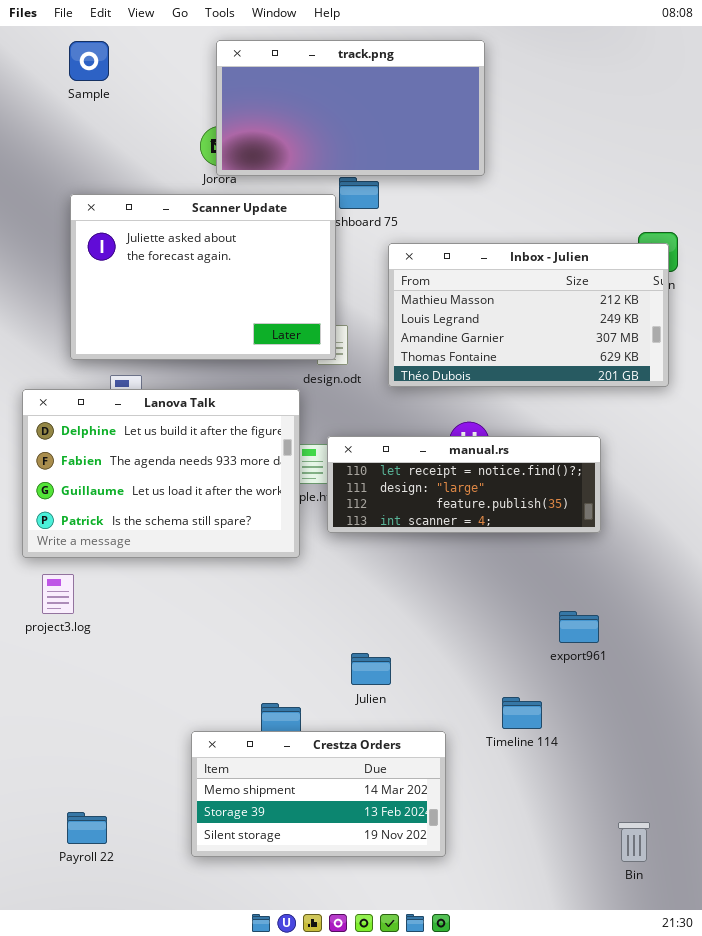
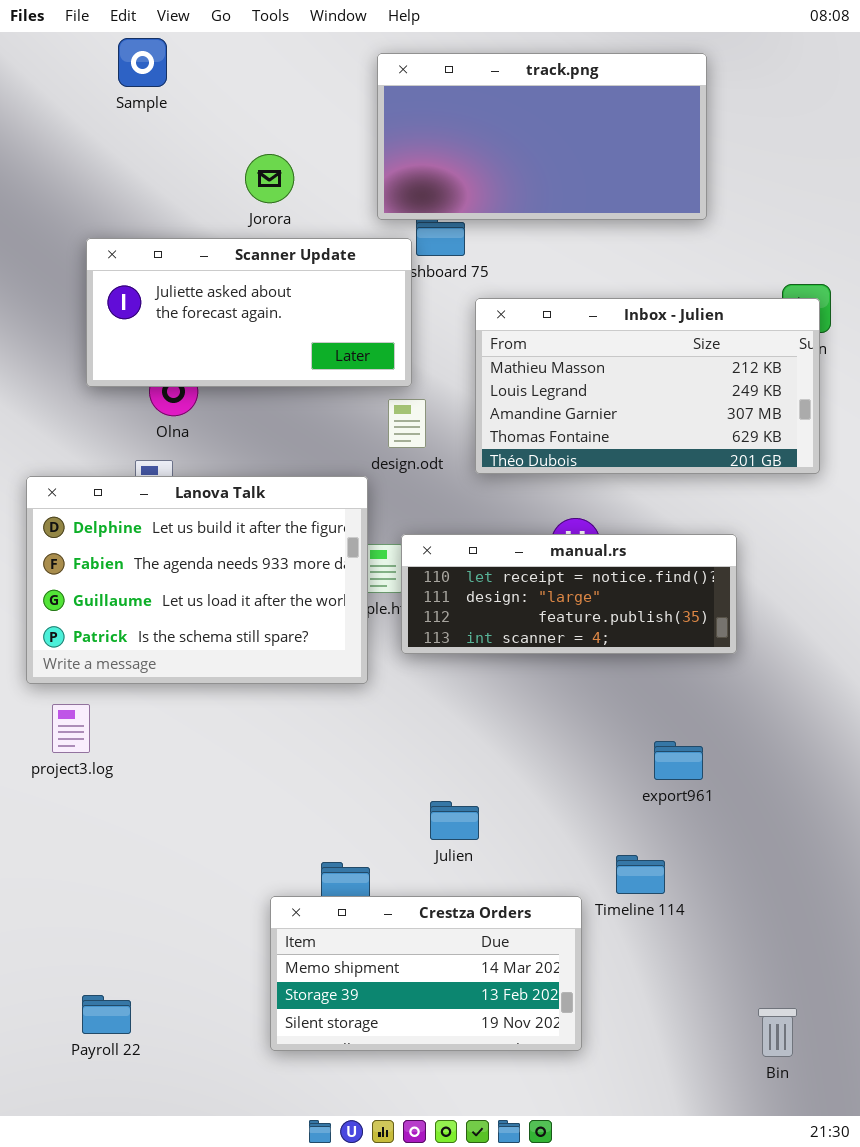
track.png: [216,40,485,176] -> [377,53,707,220], moved
Sample: [69,41,109,81] -> [118,38,167,87], moved
Scanner Update: [70,194,336,360] -> [86,238,412,387], resized
export961: [559,611,599,643] -> [654,741,703,780], moved
Crestza Orders: [191,731,446,857] -> [270,896,582,1051], moved

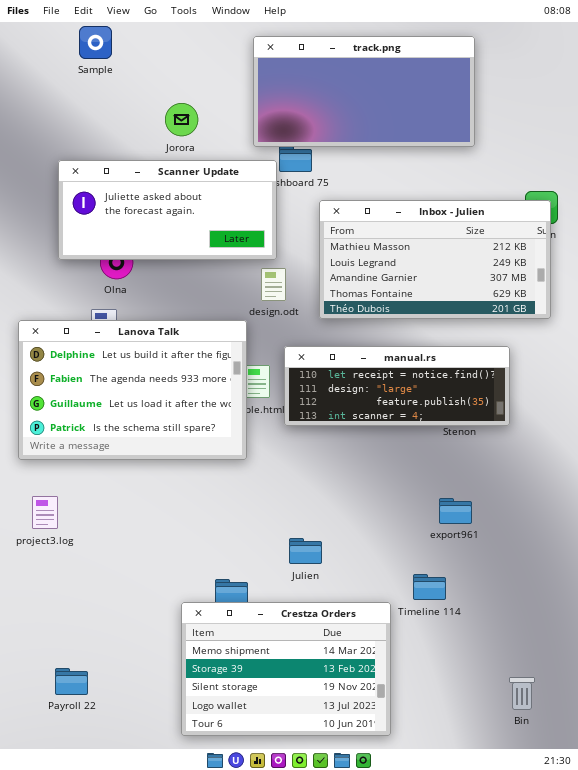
manual.rs: [401,534,737,654] -> [284,346,510,426], moved
project3.log: [52,704,90,753] -> [32,496,58,529], moved
Crestza Orders: [270,896,582,1051] -> [181,602,391,736], resized

